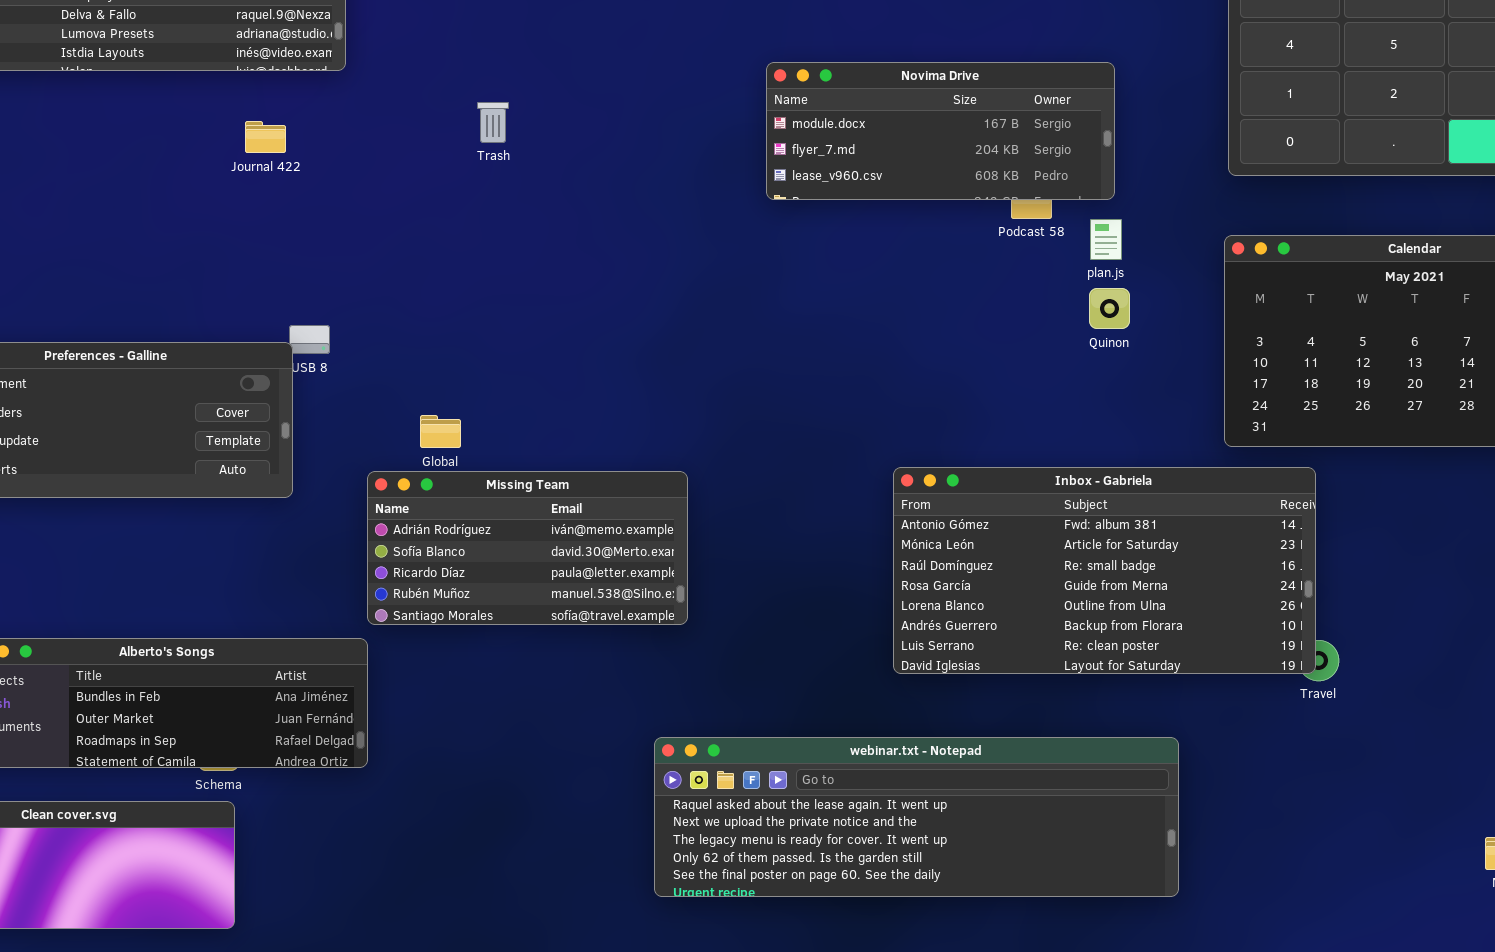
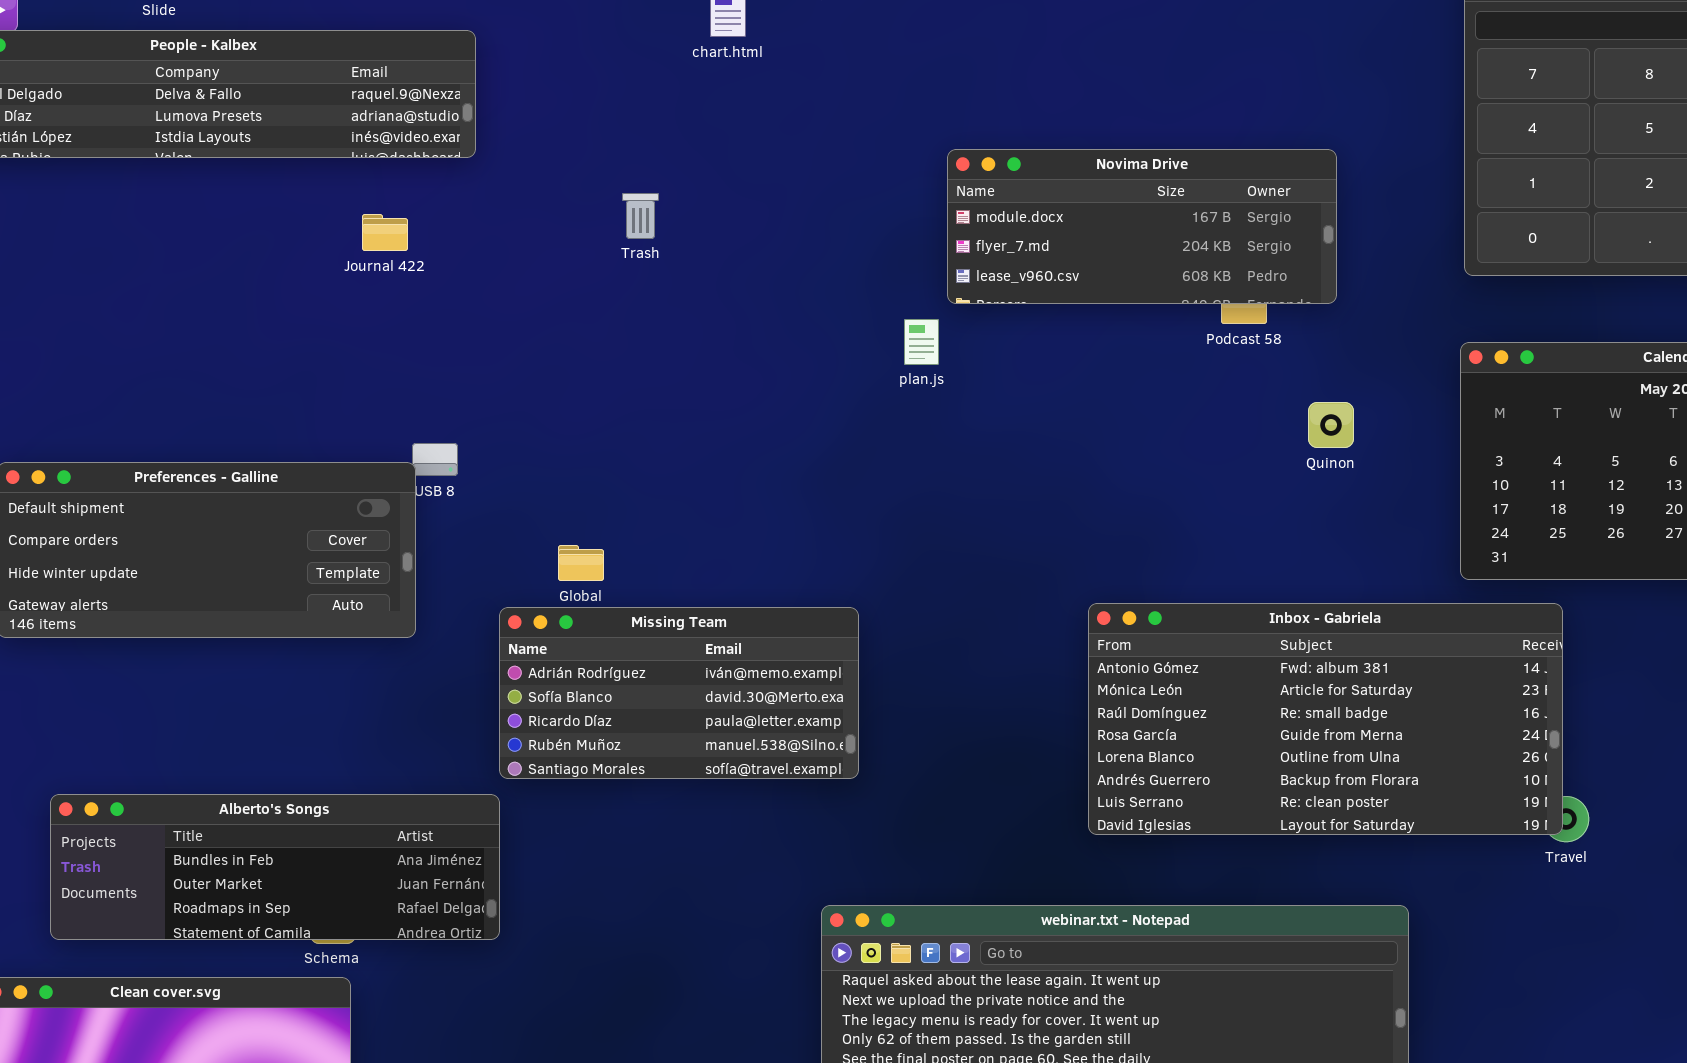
plan.js: [1090,219,1122,260] -> [904,319,939,365], moved

